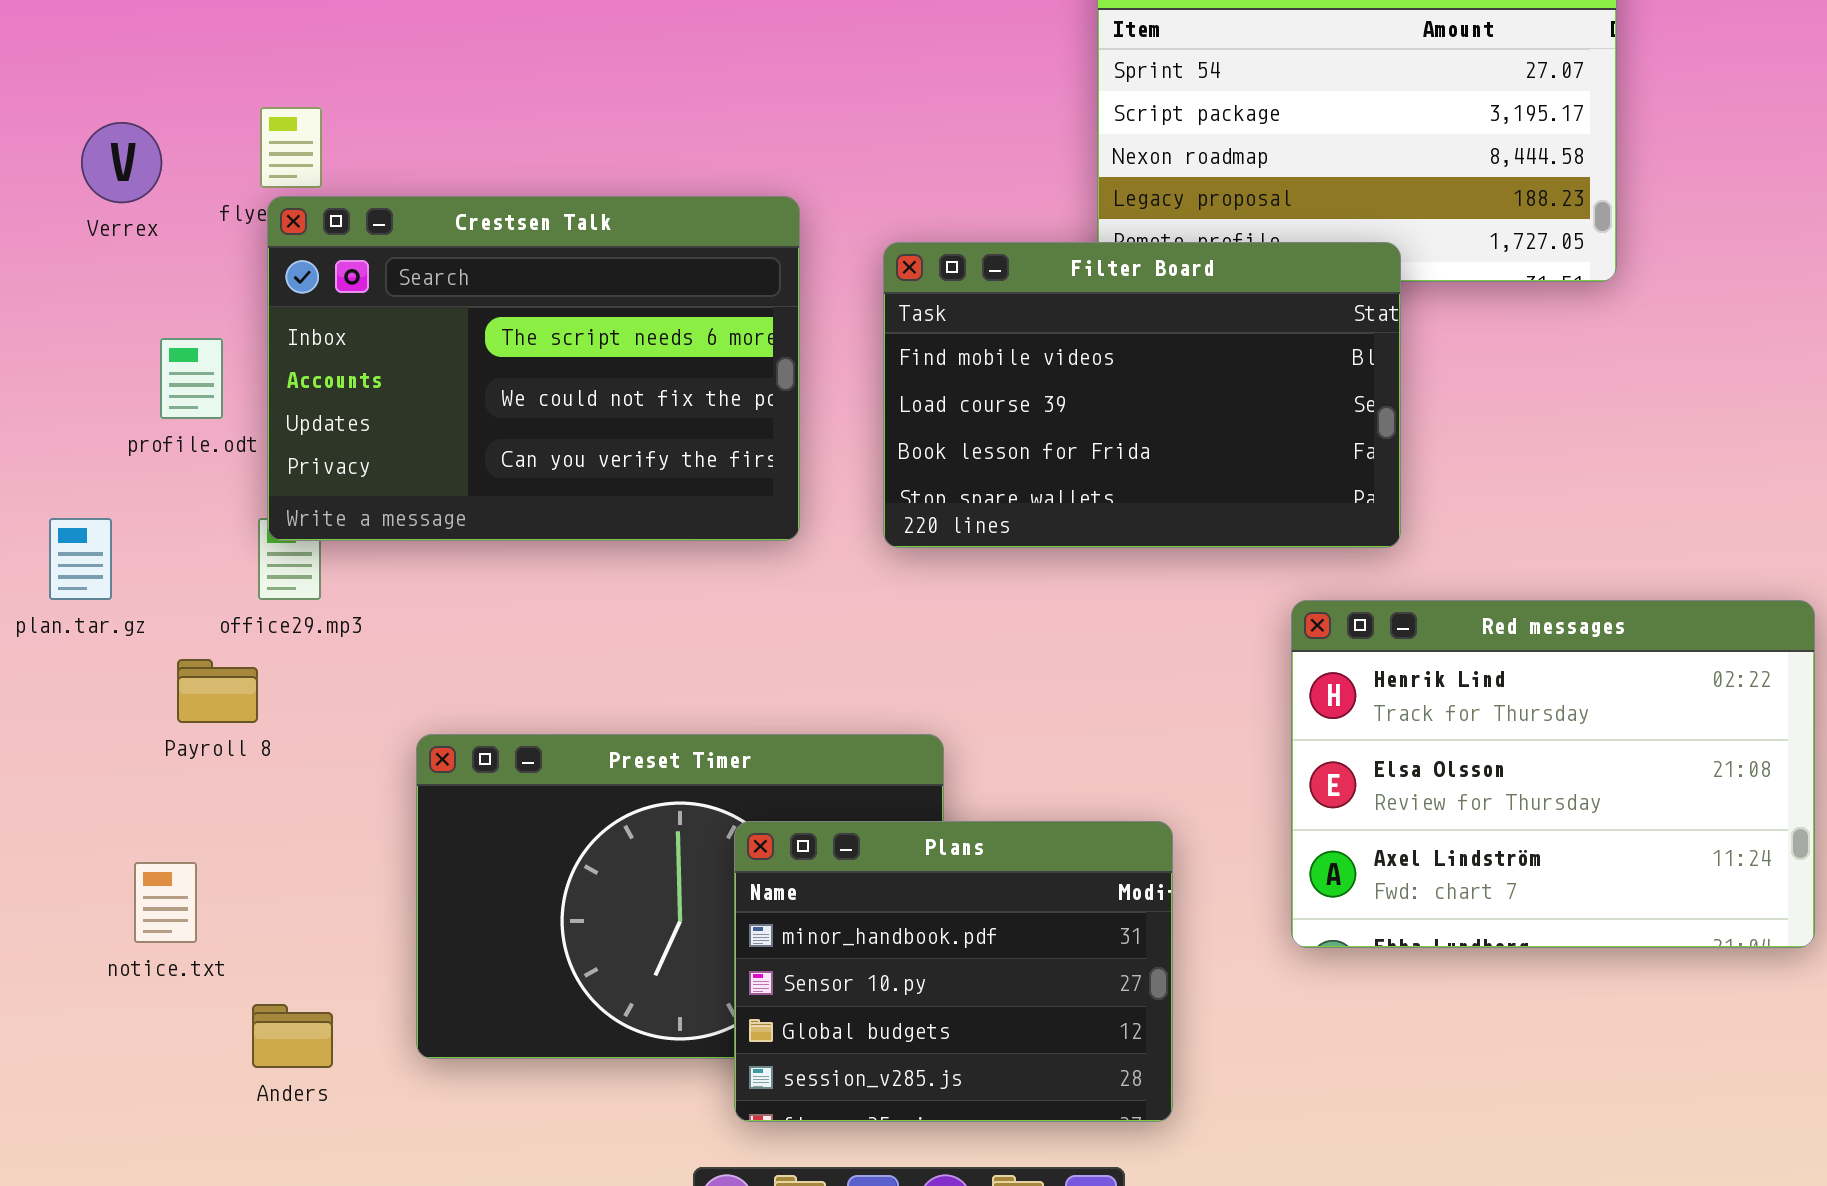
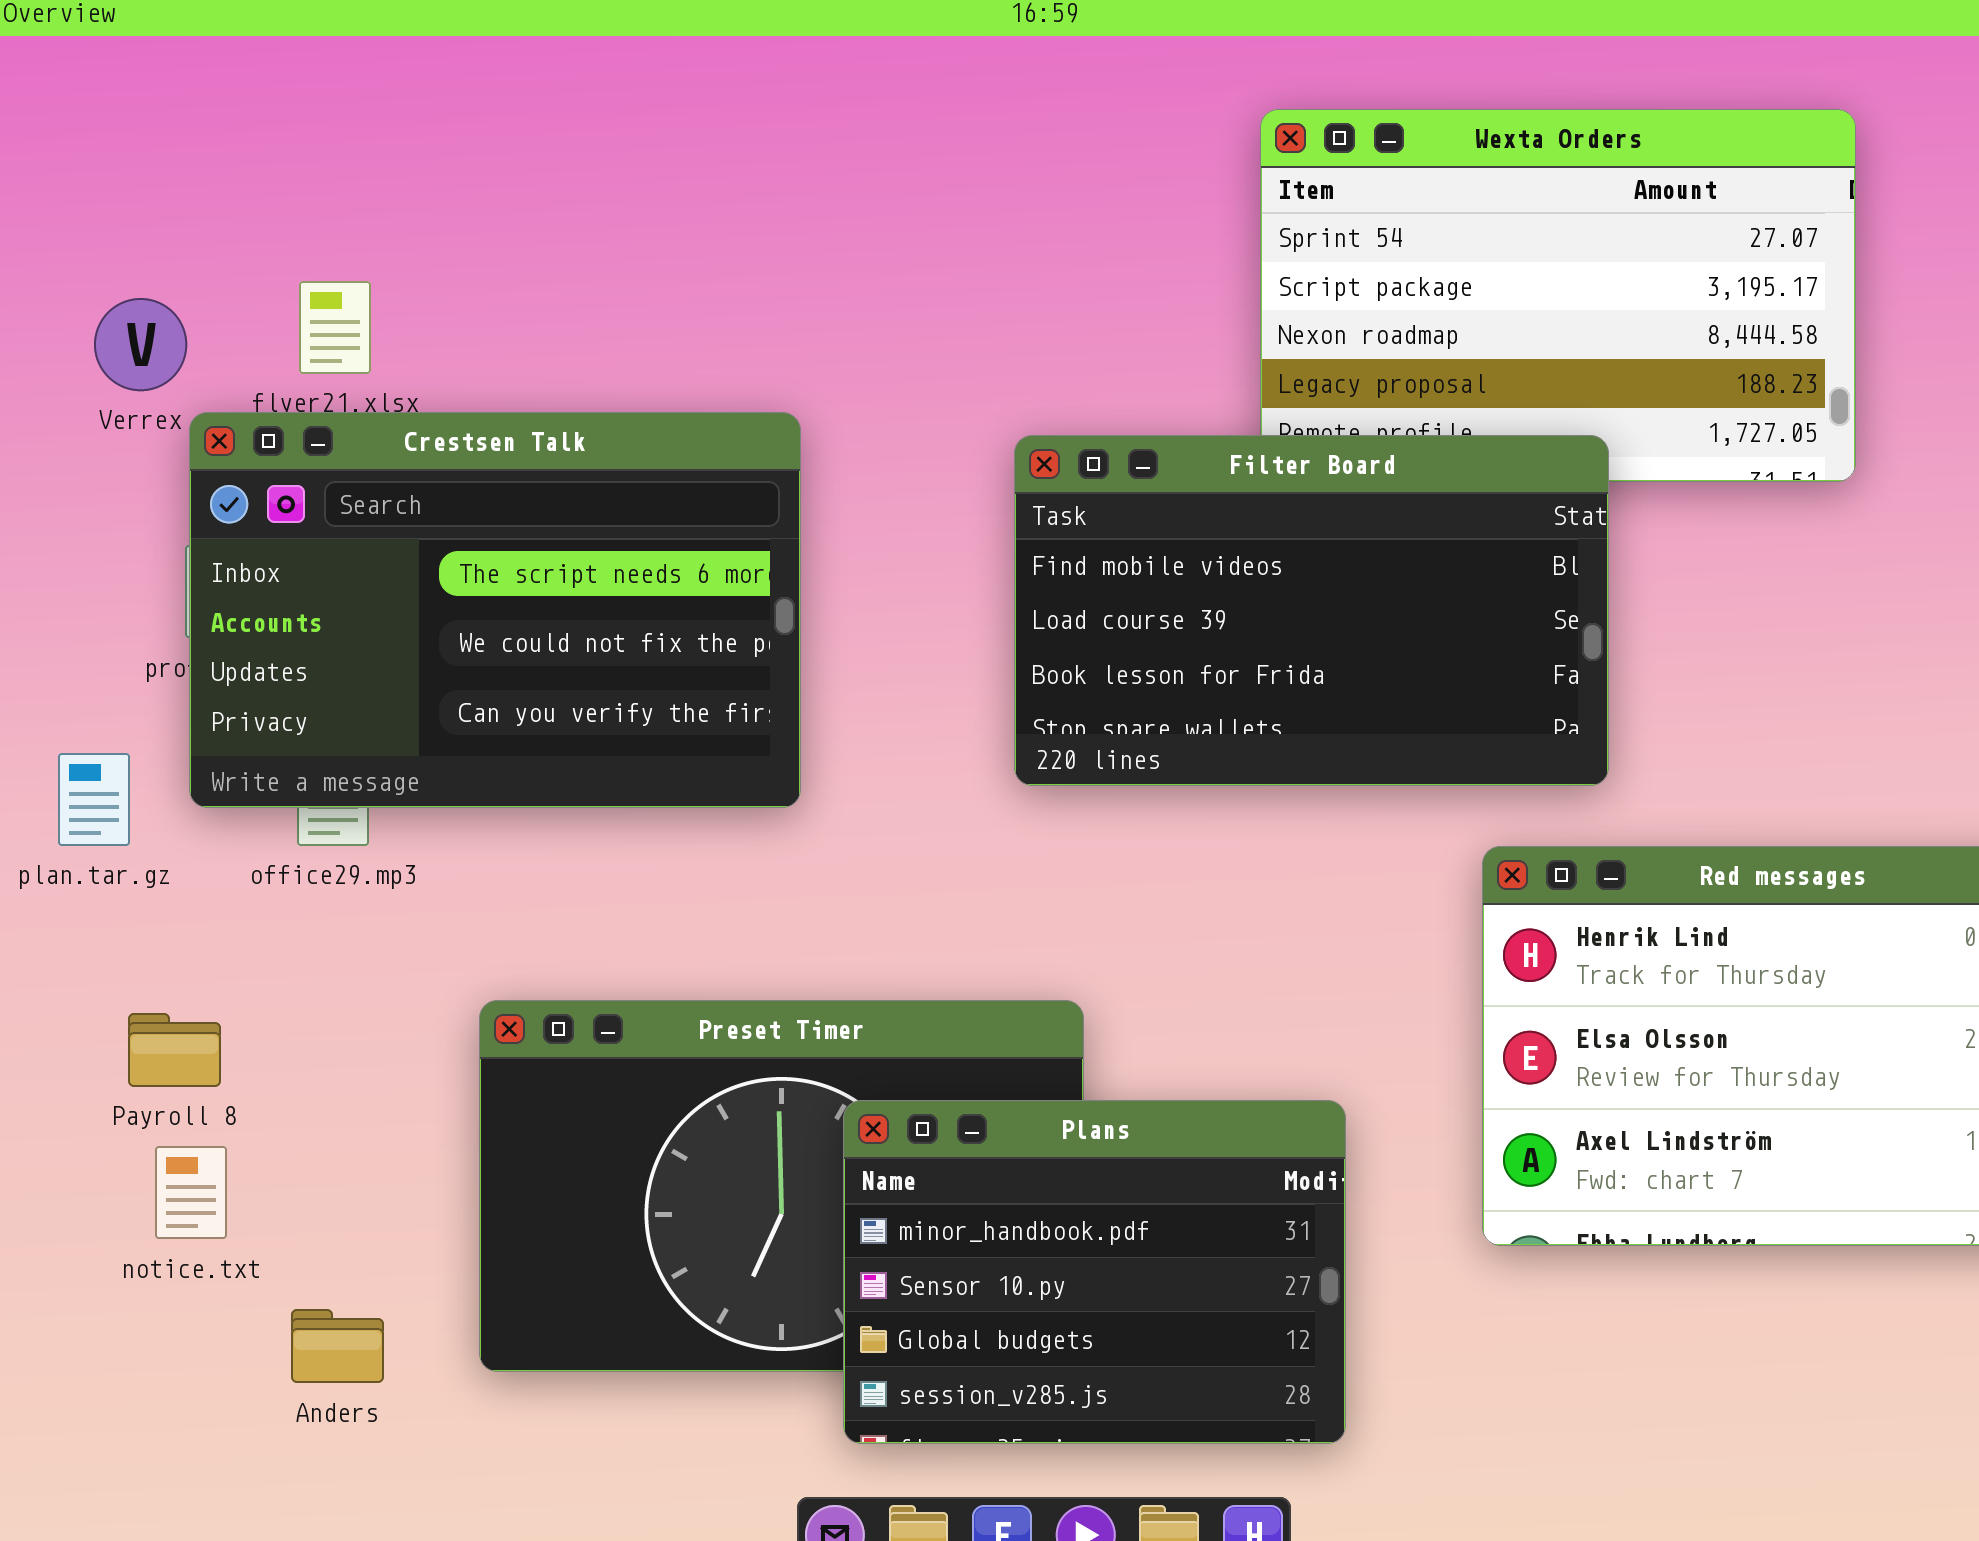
Crestsen Talk: [267,196,800,541] -> [189,412,801,808], moved
Payroll 8: [177,659,258,723] -> [128,1013,221,1087], moved

